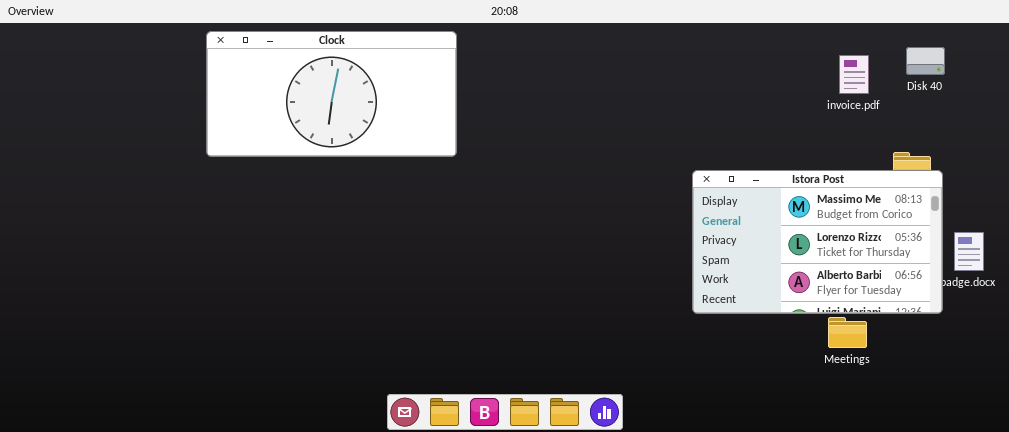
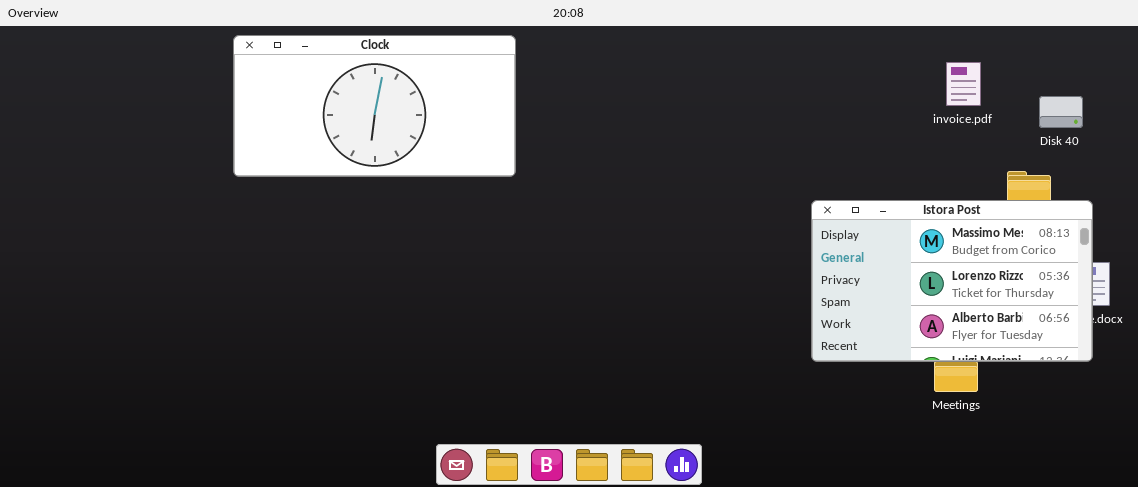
Disk 40: [906,47,945,75] -> [1039,96,1083,128], moved
Istora Post: [692,170,943,314] -> [811,200,1093,362], moved

